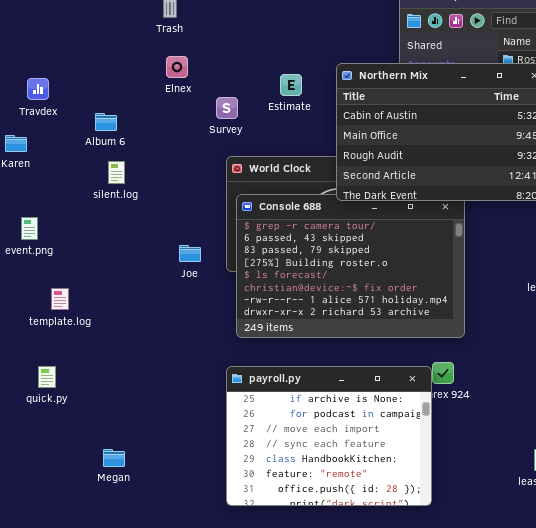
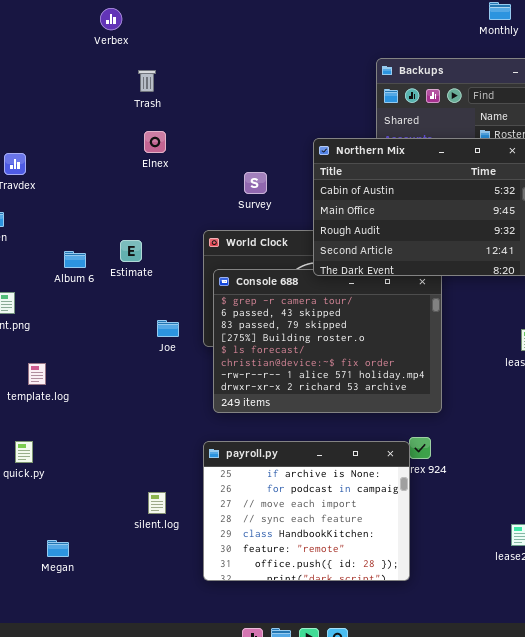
Estimate: [280,74,302,96] -> [120,240,142,262], moved
Survey: [216,97,238,119] -> [244,172,267,194], moved
Album 6: [95,113,117,131] -> [64,251,86,268], moved
silent.log: [108,161,125,184] -> [148,492,166,514], moved
Megan: [103,449,125,467] -> [47,540,69,557], moved

